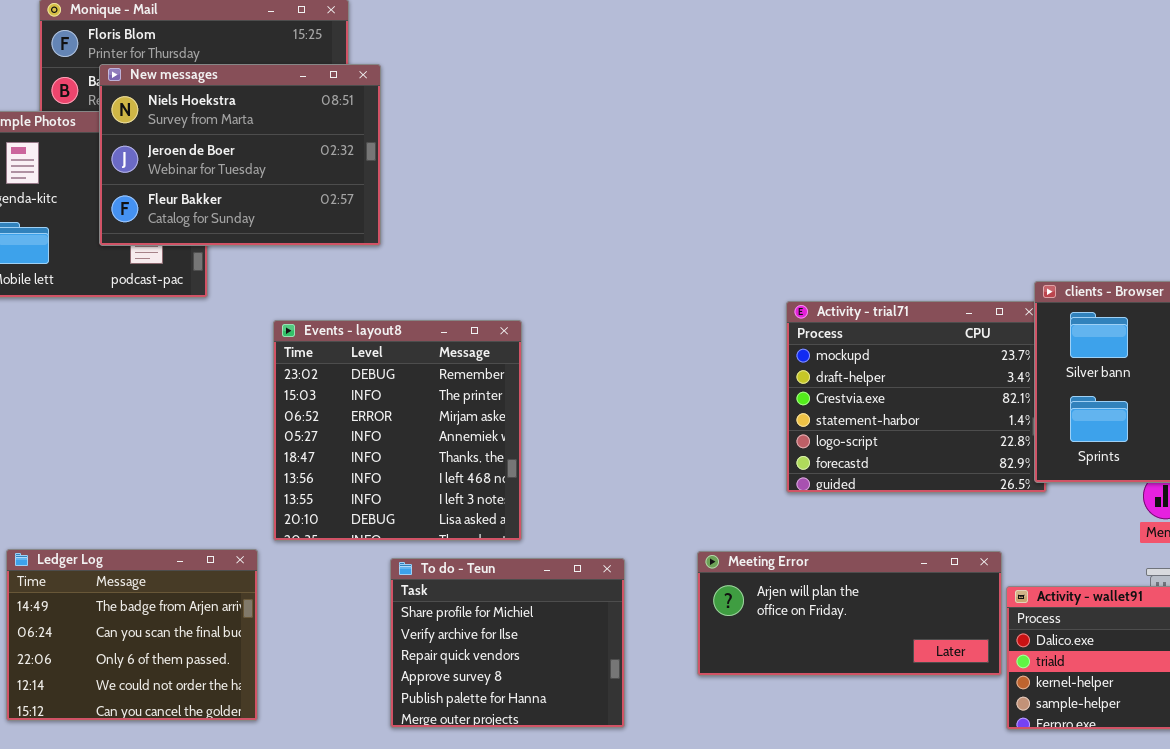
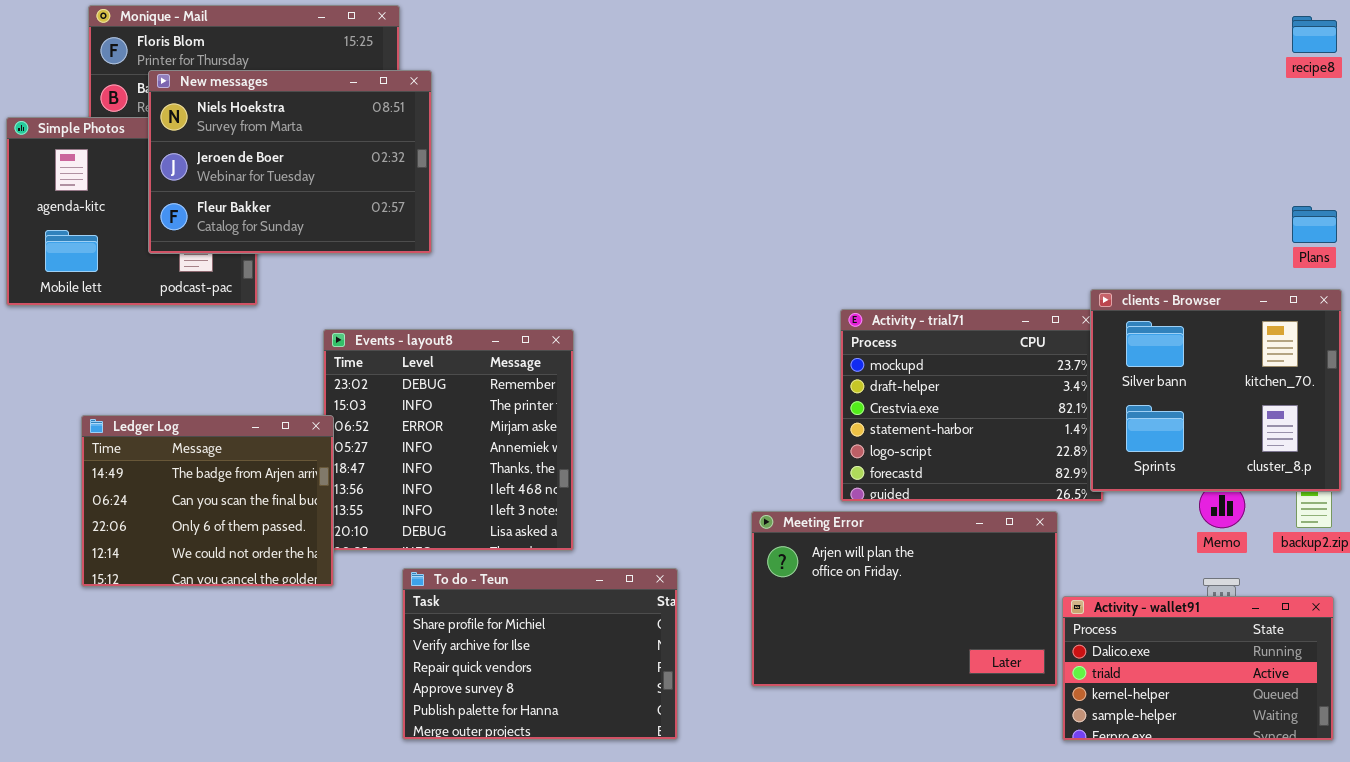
Ledger Log: [6,549,258,721] -> [81,415,334,587], moved
Meeting Error: [697,551,1002,676] -> [751,511,1058,687], resized
To do - Teun: [390,558,625,728] -> [402,568,678,740], resized

